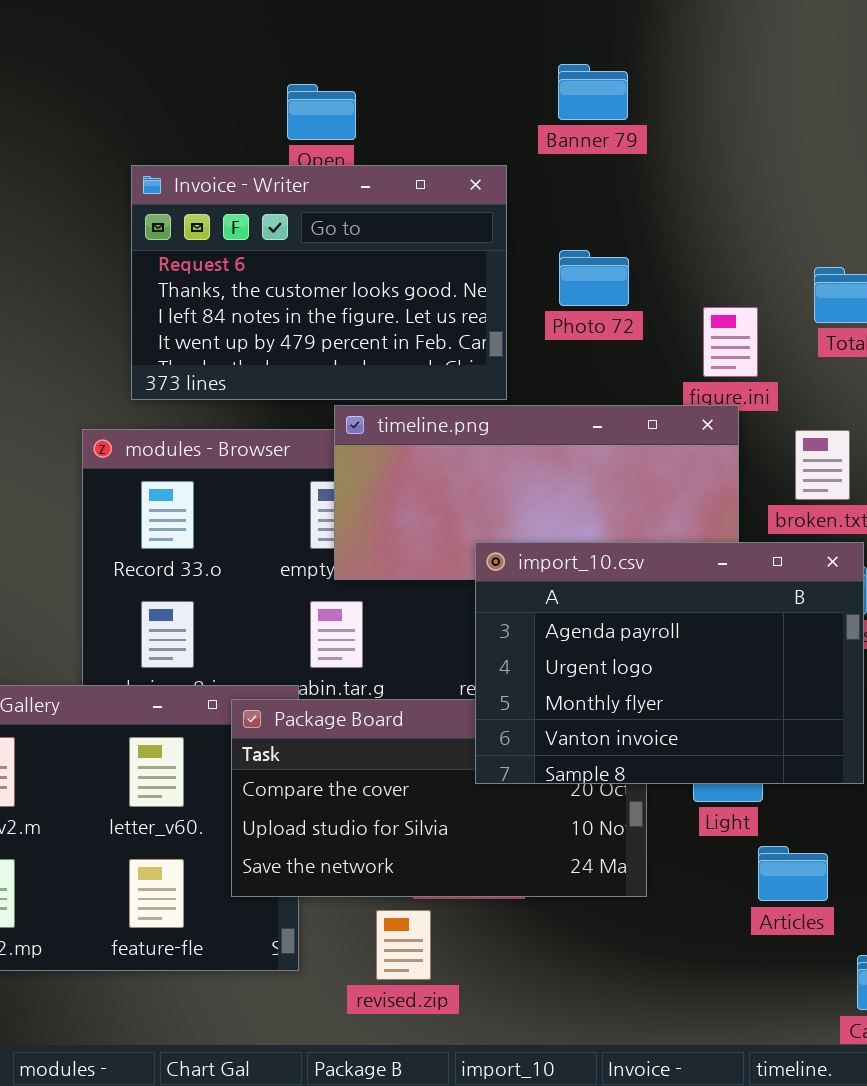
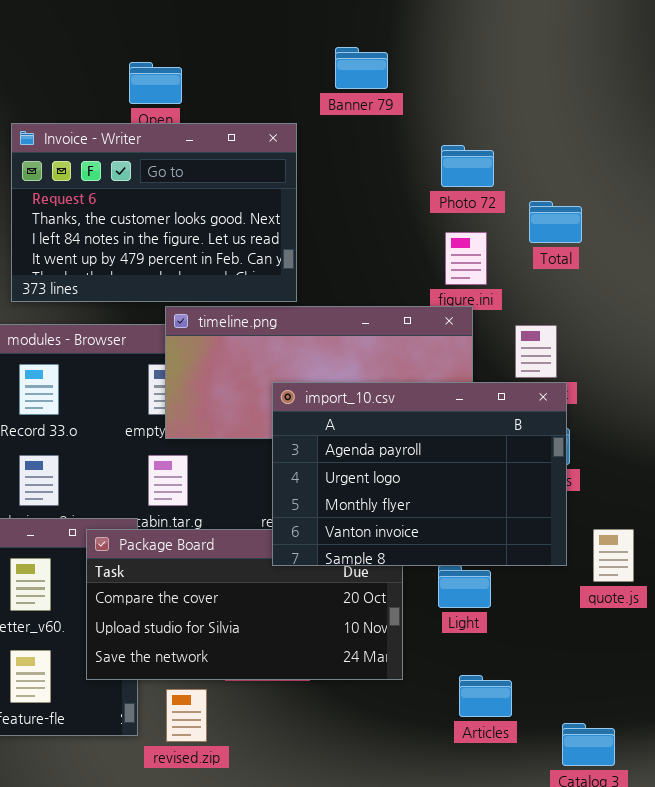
Photo 72: [559,250,629,306] -> [441,145,494,187], moved
import_10.csv: [475,542,864,784] -> [272,382,567,566], moved
Articles: [758,846,828,901] -> [459,675,512,717], moved
revised.zip: [376,910,431,980] -> [166,689,207,742], moved

